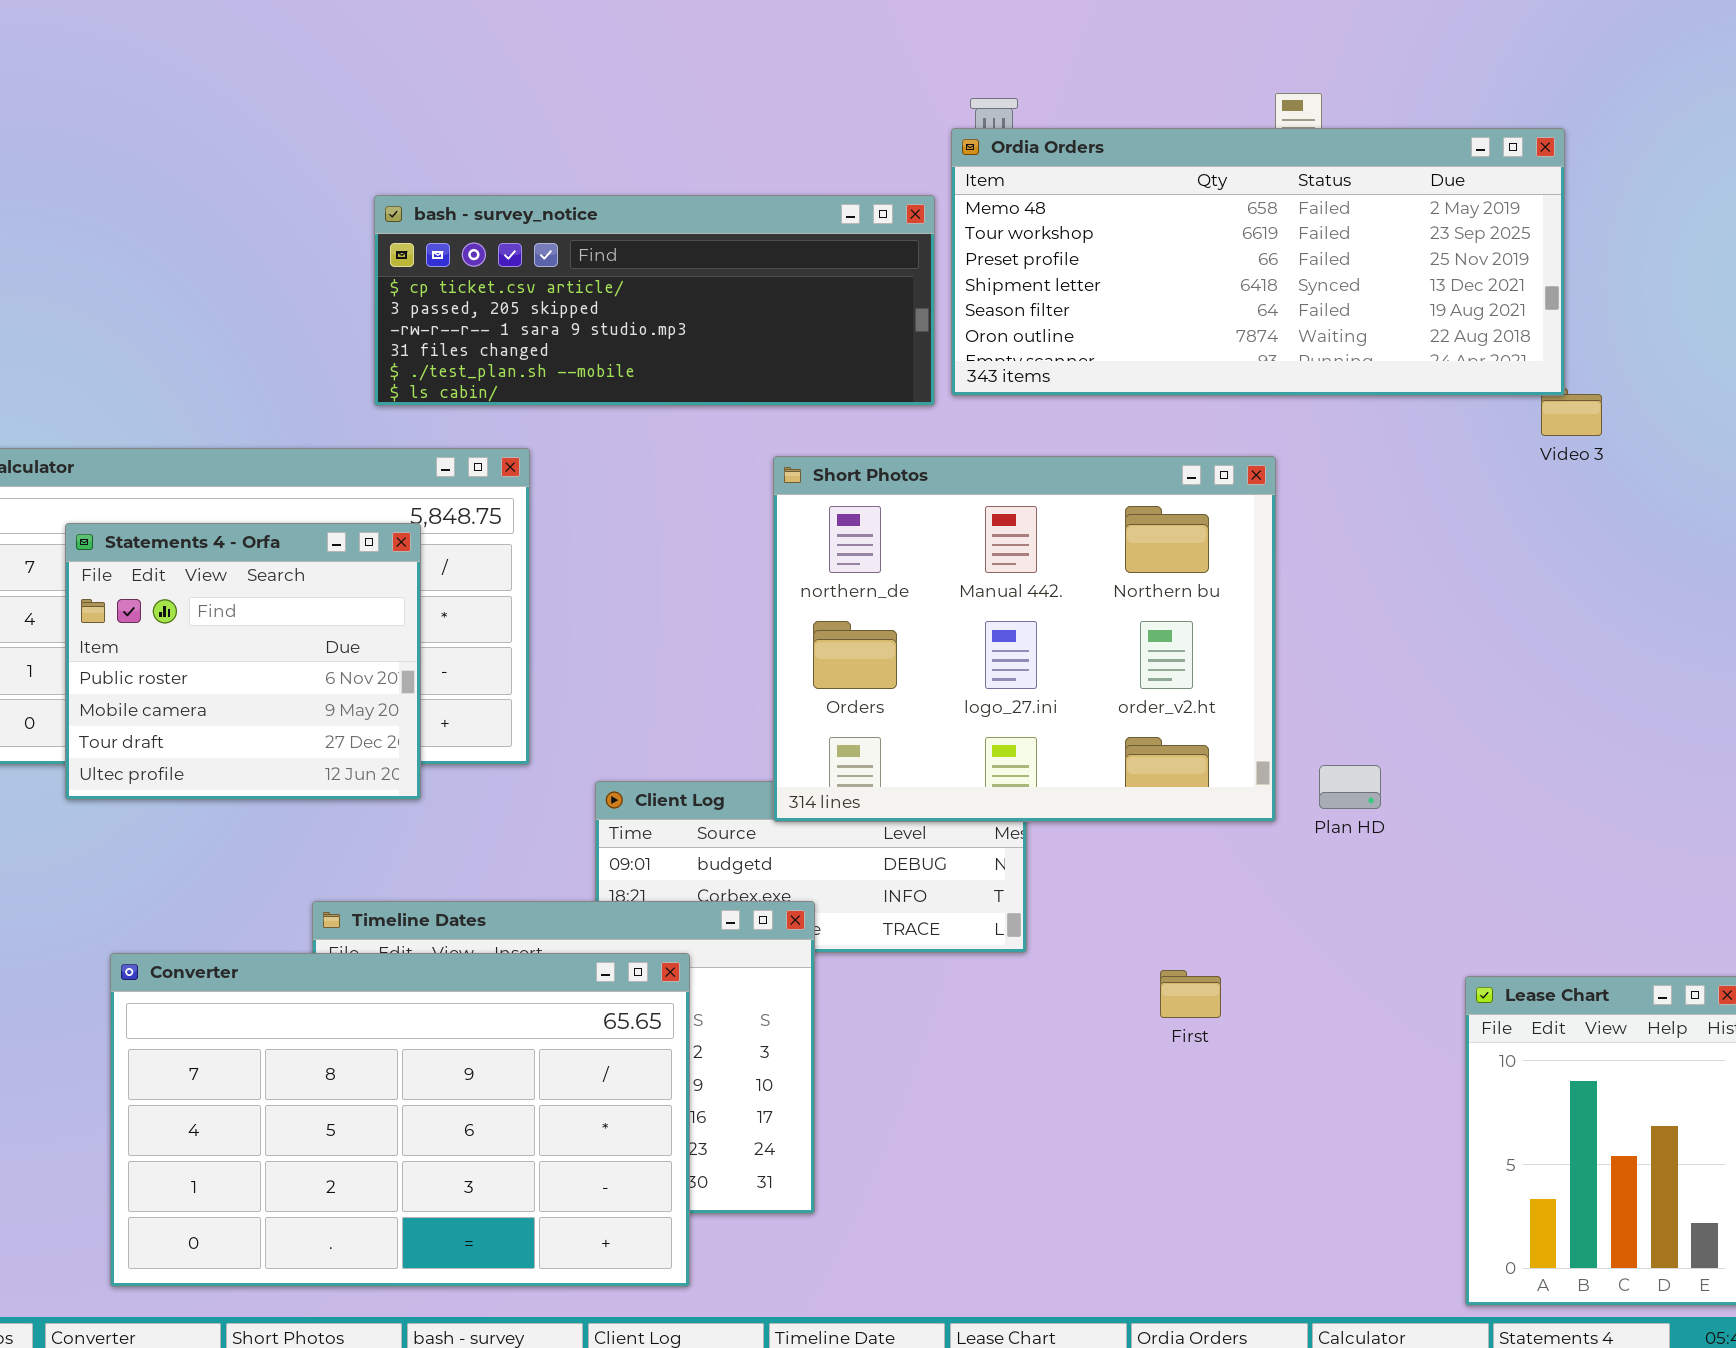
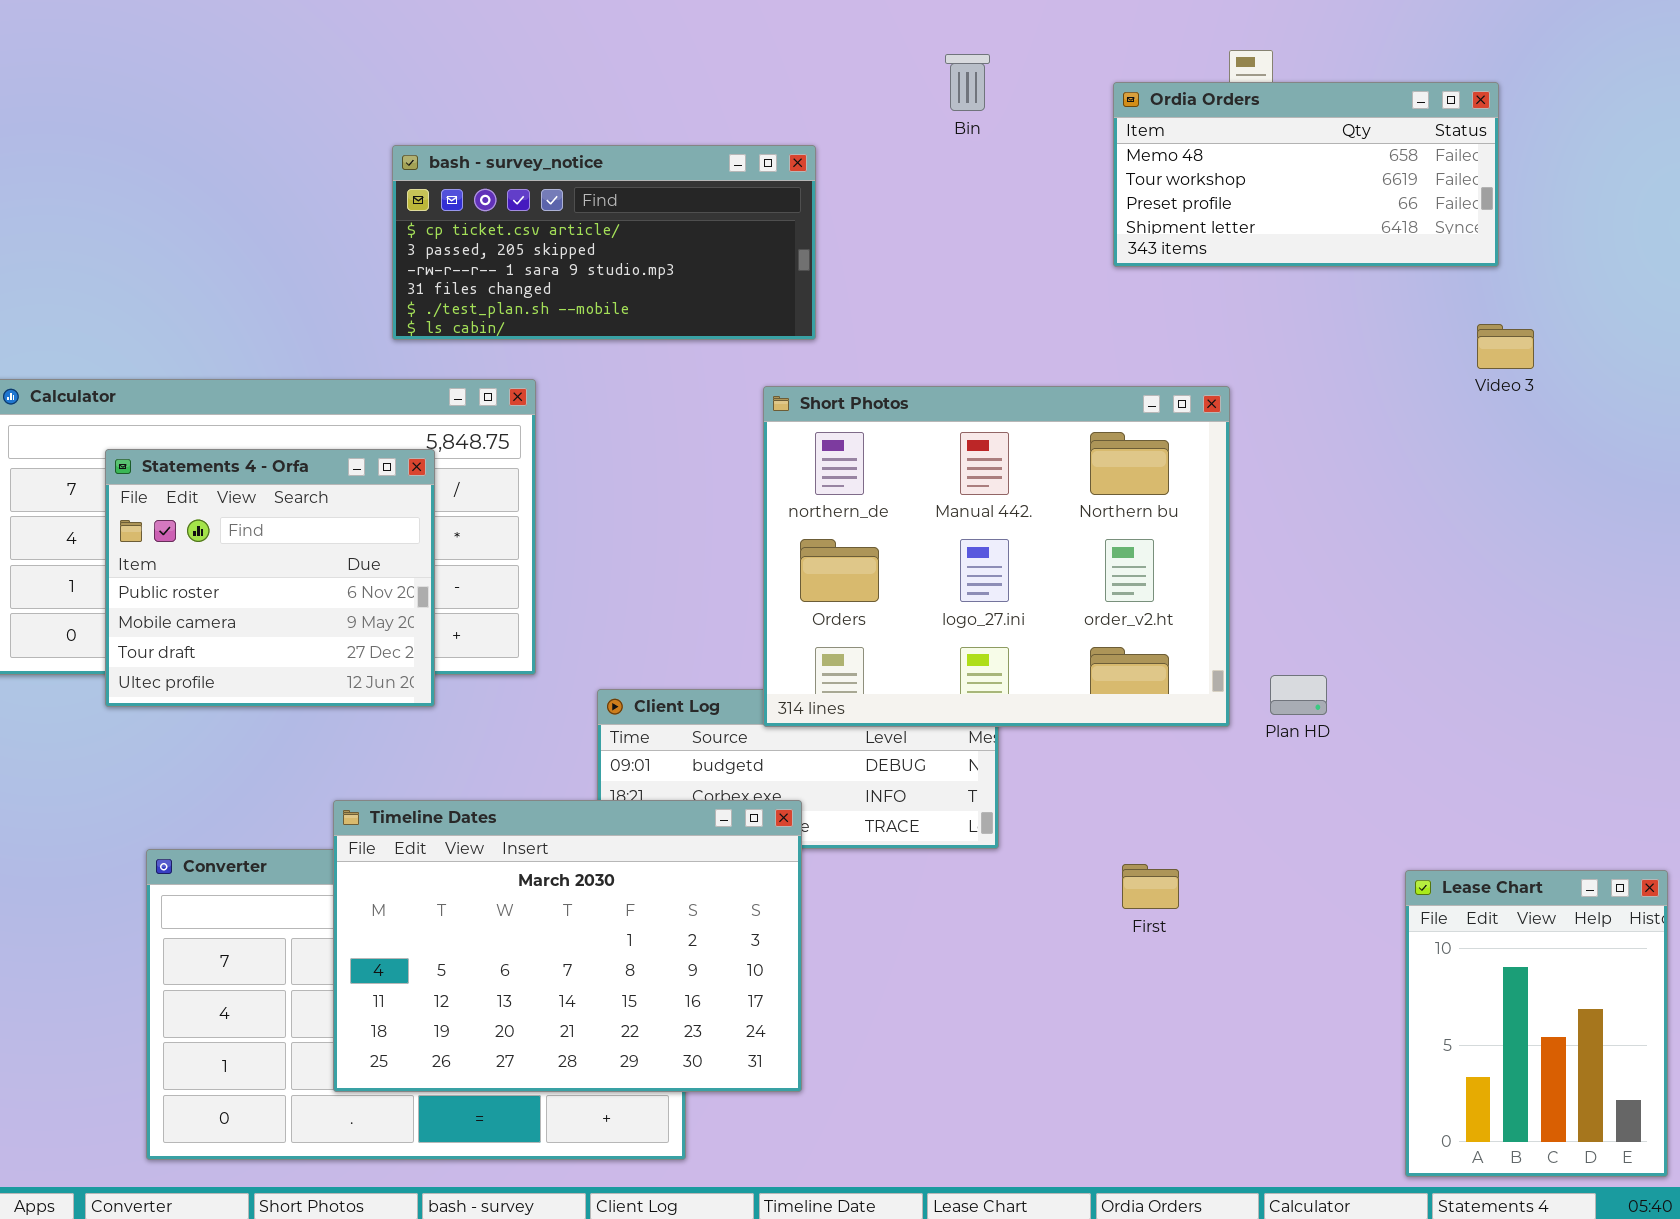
Ordia Orders: [951,128,1565,396] -> [1113,82,1499,267], resized
bash - survey_notice: [374,195,935,406] -> [392,145,816,340], resized
Timeline Dates: [312,901,815,1214] -> [333,800,802,1092], raised

